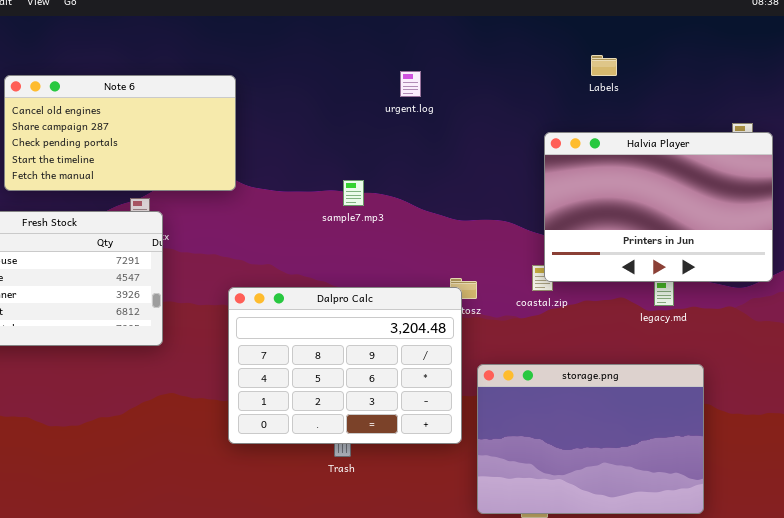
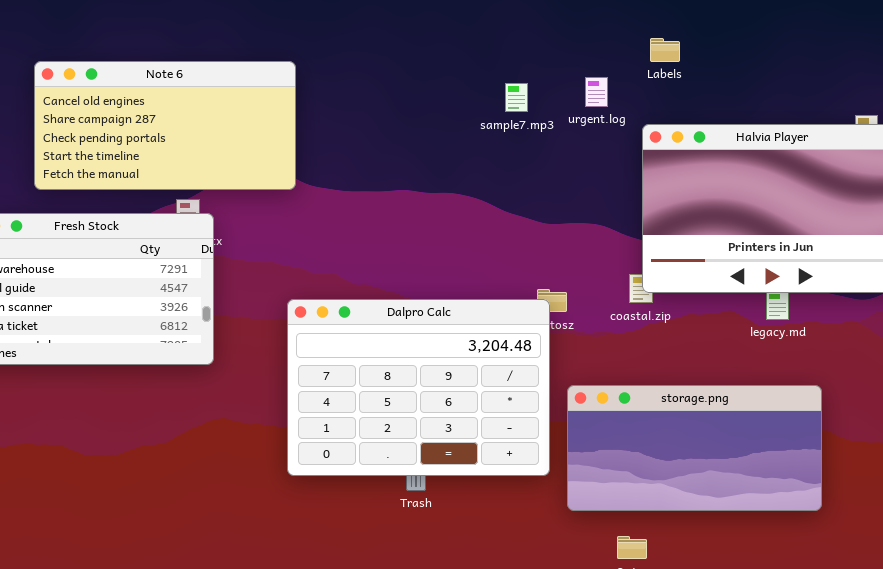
Labels: [591,55,617,76] -> [650,38,680,62], moved
urgent.log: [400,71,421,97] -> [585,77,608,107], moved
sample7.mp3: [343,180,364,206] -> [505,83,528,112], moved
storage.png: [477,364,704,514] -> [567,385,822,511], resized

